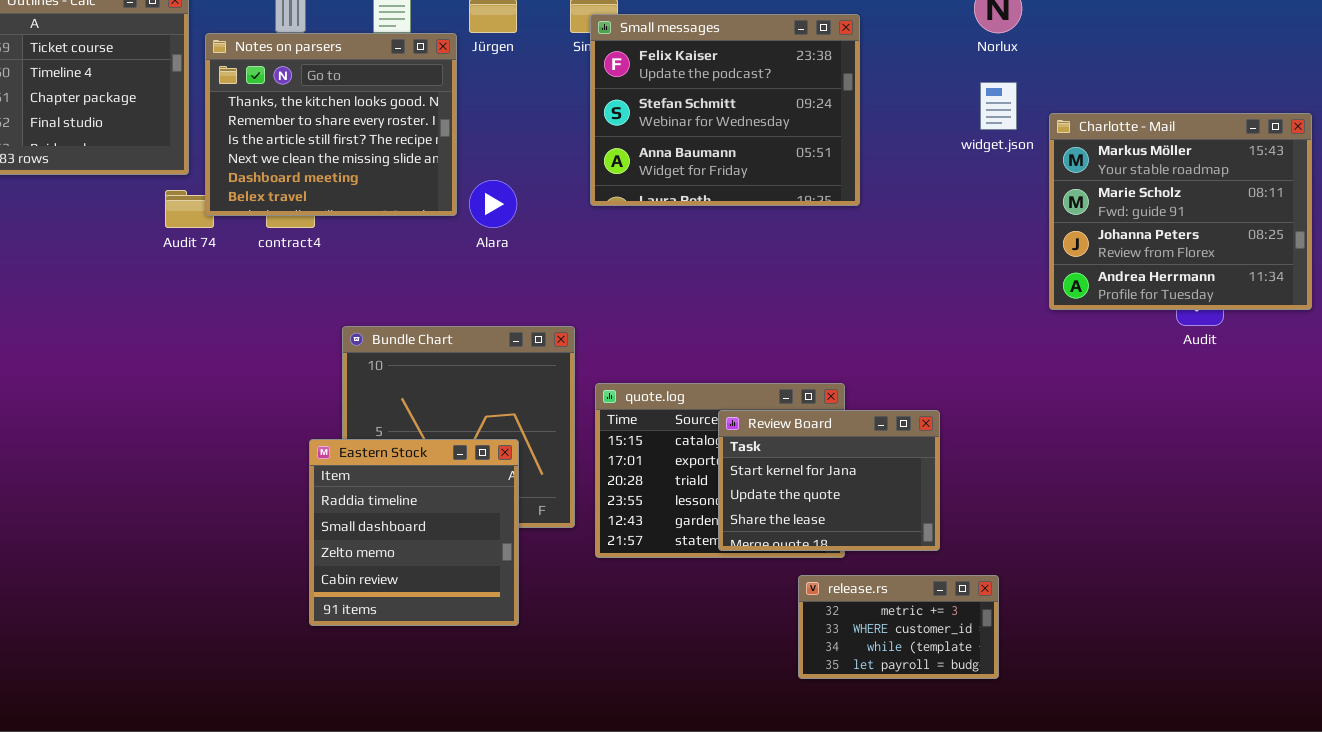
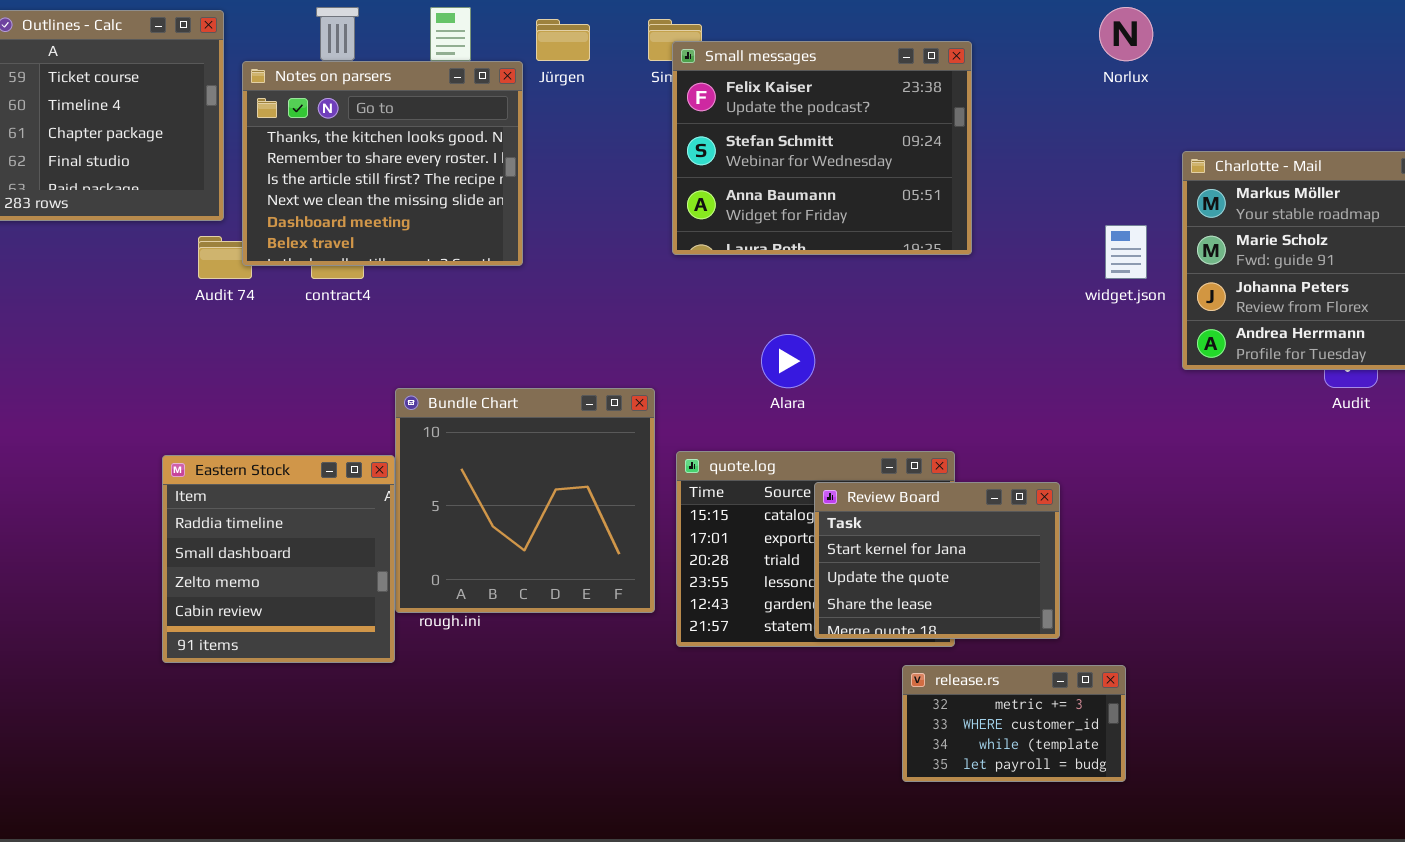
widget.json: [980,82,1017,130] -> [1105,225,1147,279], moved
Alara: [469,180,517,228] -> [761,334,815,388], moved
Eastern Stock: [309,439,519,626] -> [162,455,395,663], moved

